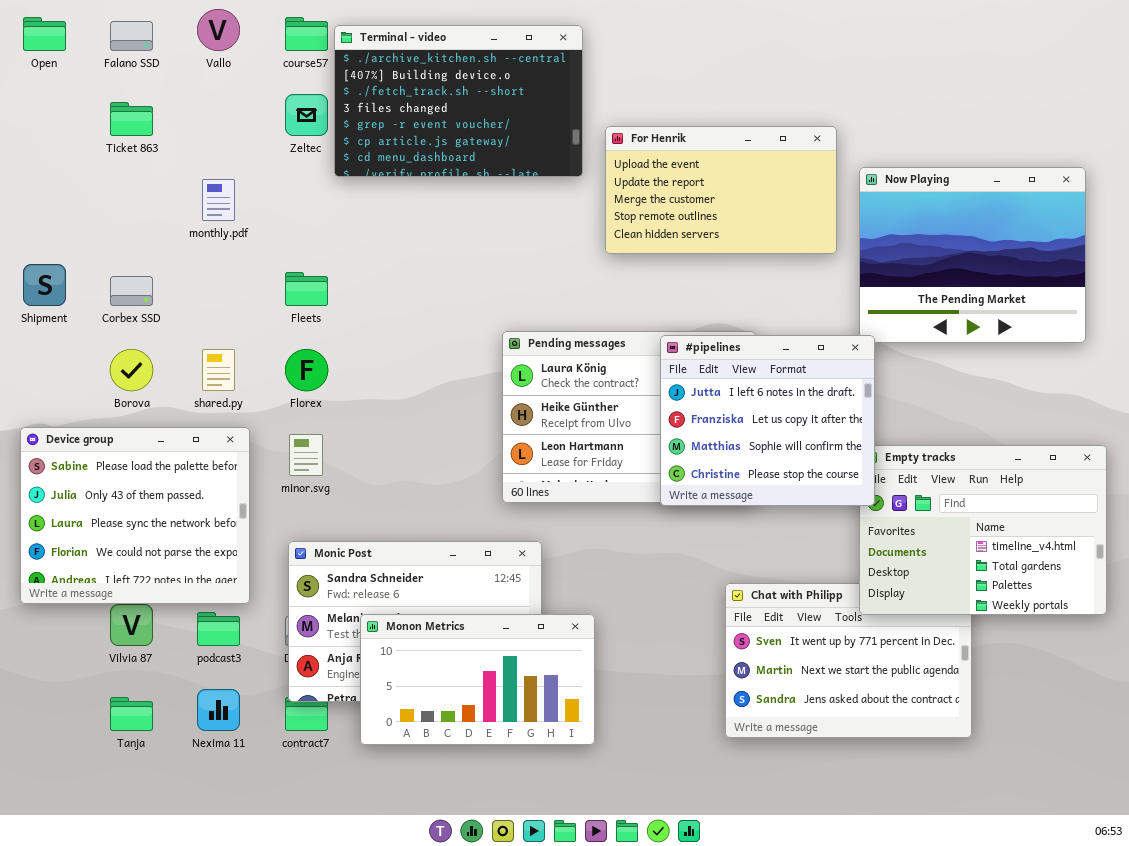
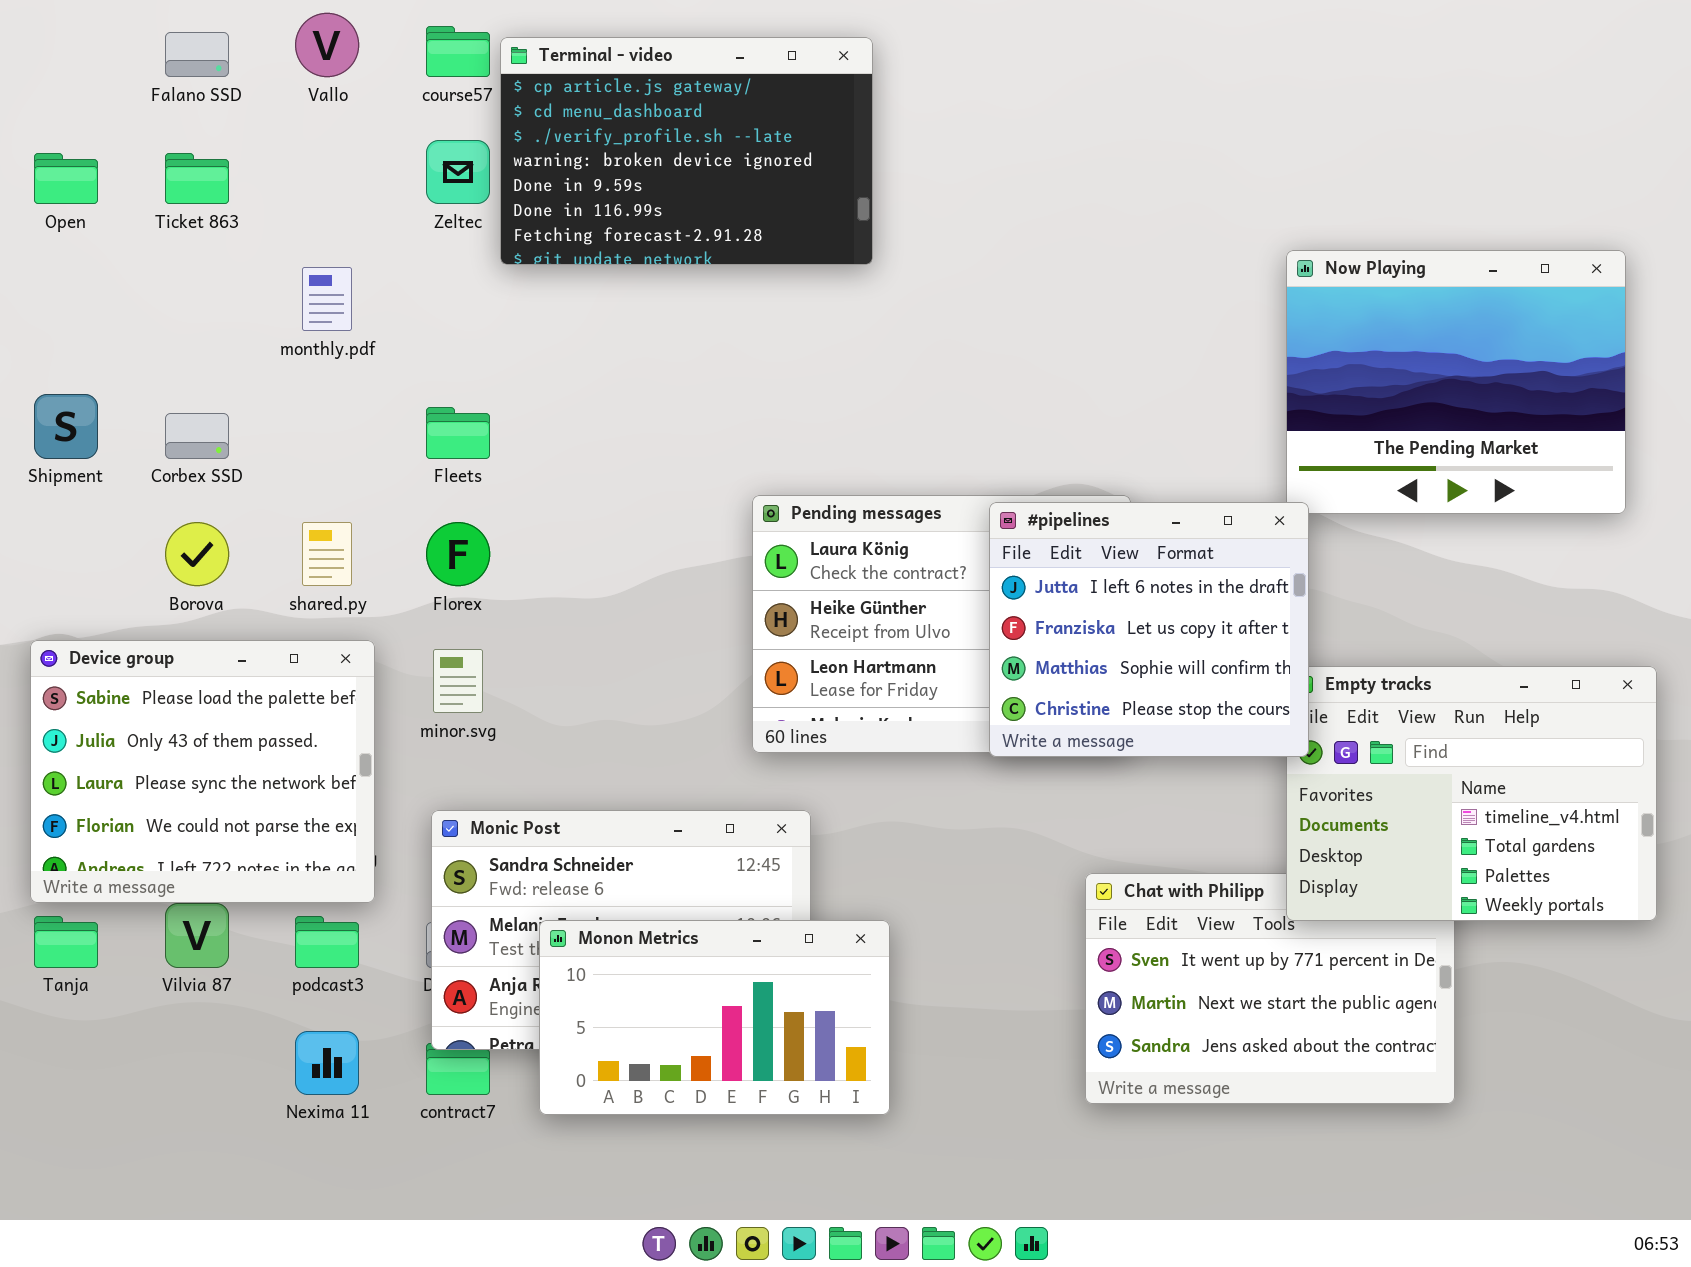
Open: [23,17,66,51] -> [34,153,98,204], moved
Terminal - video: [334,25,583,177] -> [500,37,873,265], scrolled down 5 rows
For Henrik: [605,126,837,254] -> none, closed
Tanja: [110,697,153,731] -> [34,916,98,968], moved

